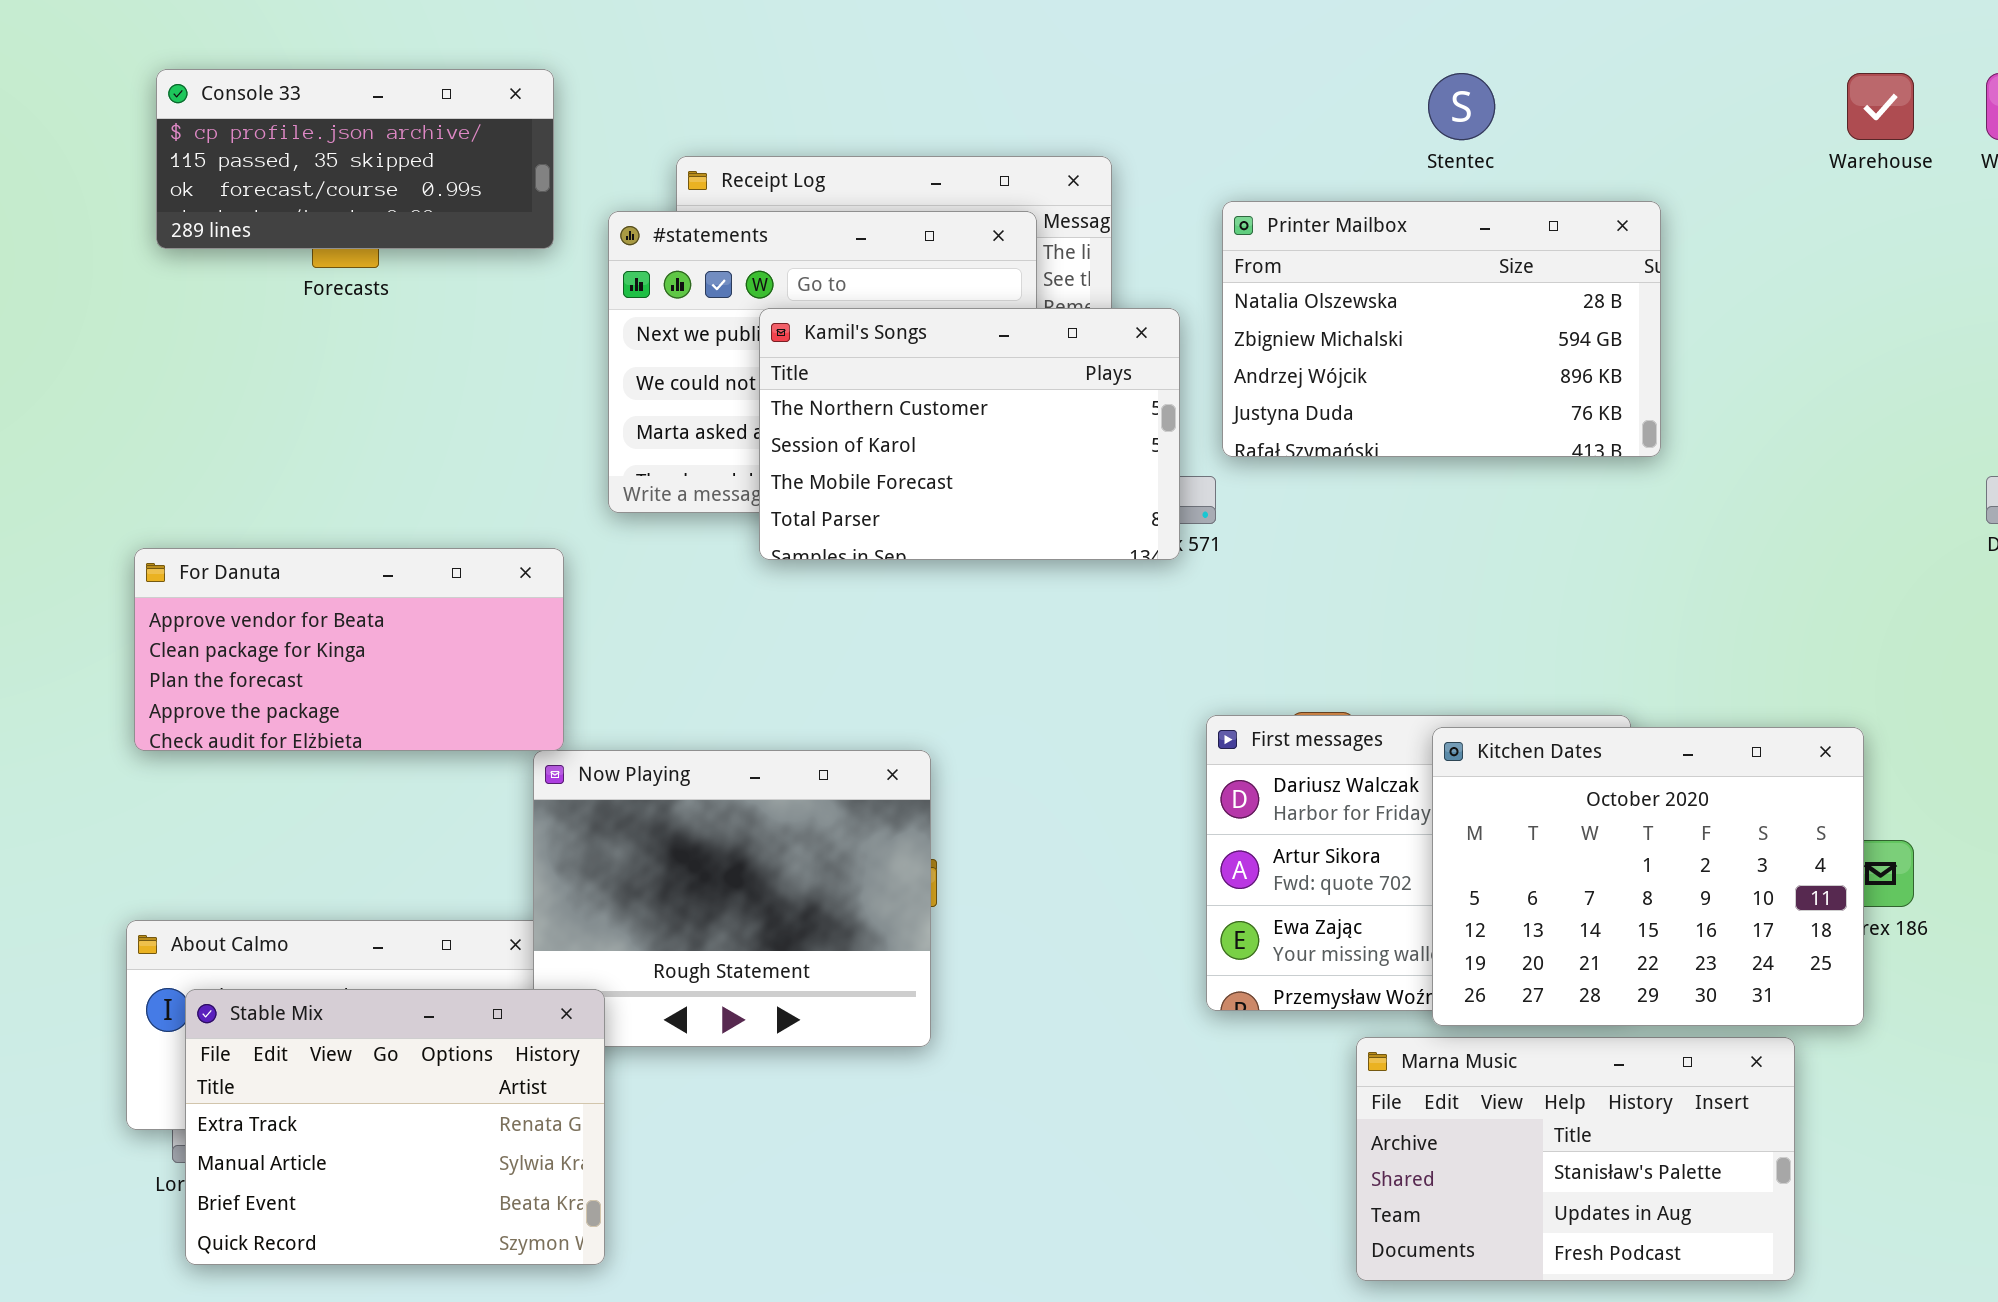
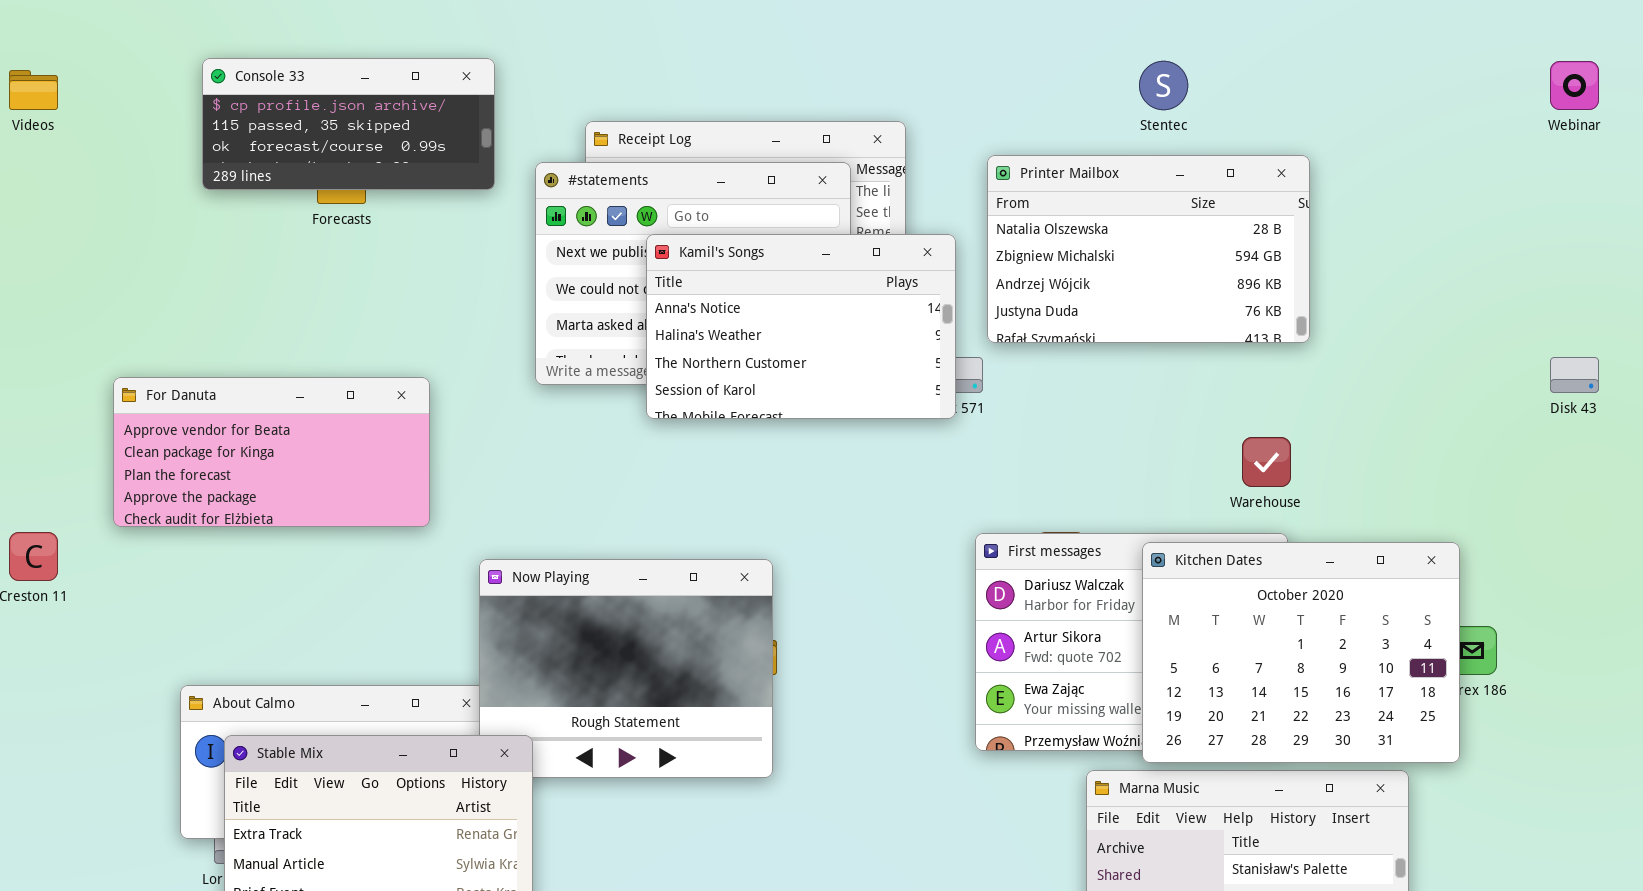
Warehouse: [1847,73,1914,140] -> [1242,437,1291,487], moved
Kamil's Songs: [759,308,1180,560] -> [646,234,956,419], scrolled up 2 rows
For Danuta: [134,548,564,751] -> [113,377,430,527], moved

